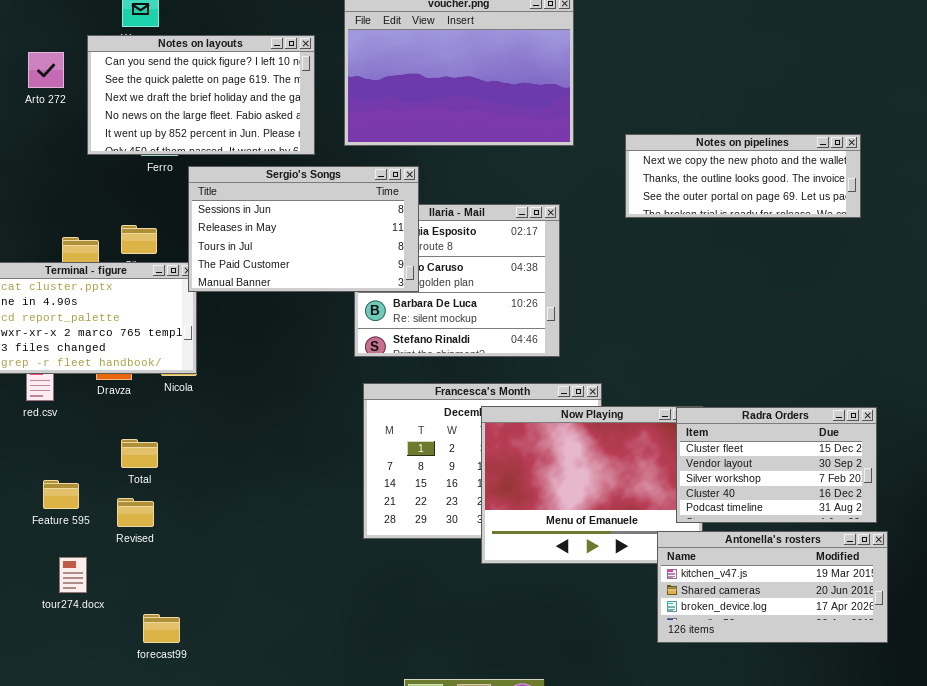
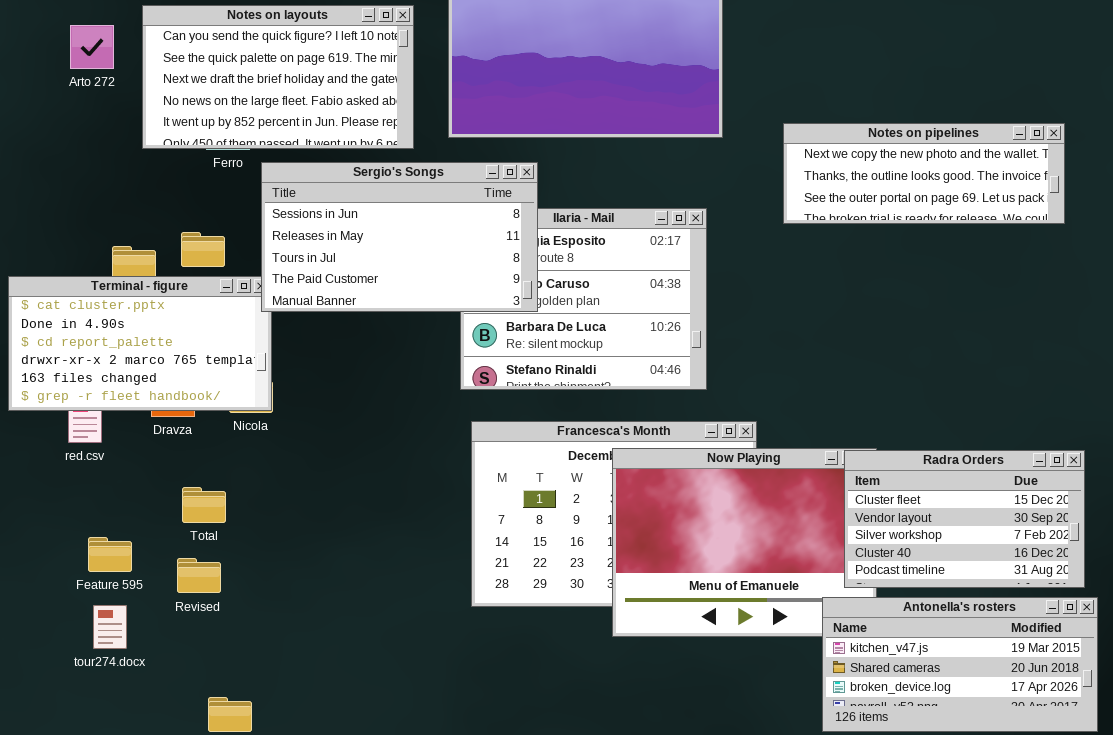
tour274.docx: [59,557,87,593] -> [93,605,127,649], moved

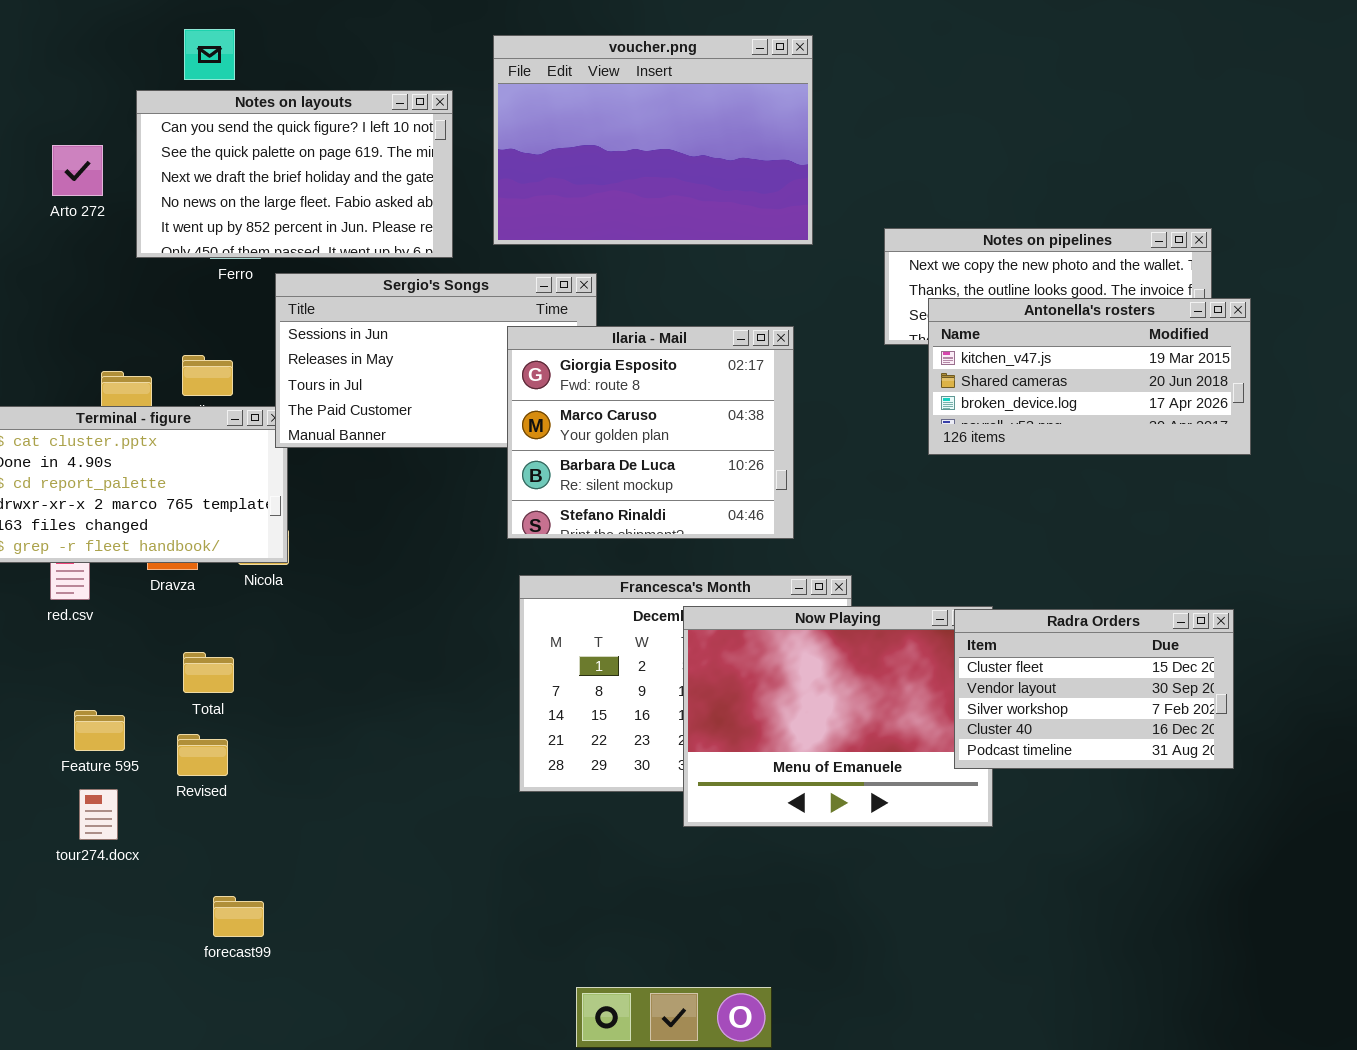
Arto 272: [70,25,114,69] -> [52,145,103,196], moved
Ilaria - Mail: [460,208,707,390] -> [507,326,794,539], raised
Antonella's rosters: [822,597,1098,732] -> [928,298,1251,455], moved

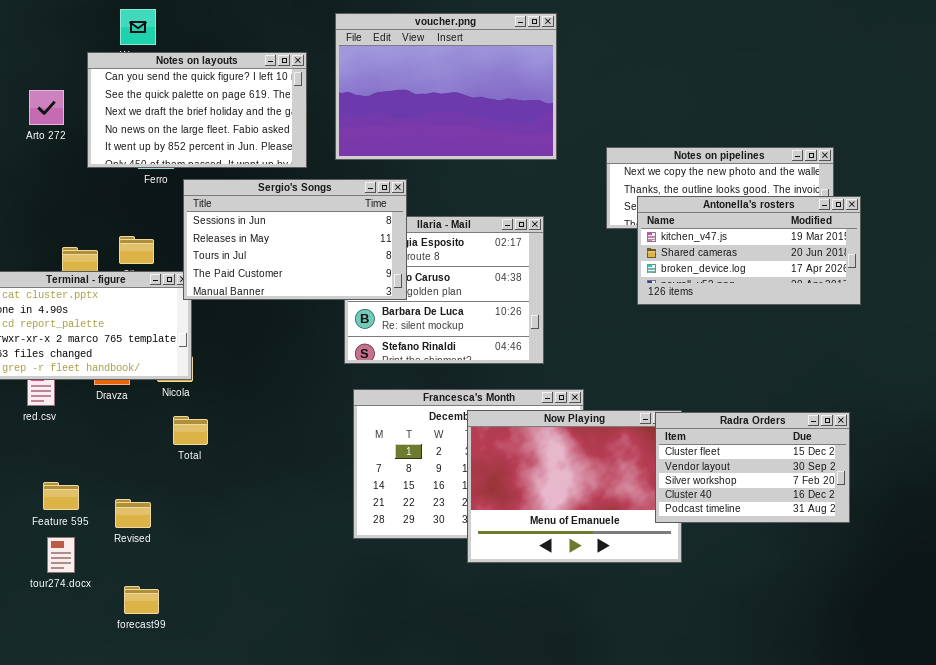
Sergio's Songs: [275,273,597,448] -> [183,179,407,300], raised
Total: [183,652,234,693] -> [173,416,208,445], moved
forecast99: [213,896,264,937] -> [124,586,159,614], moved

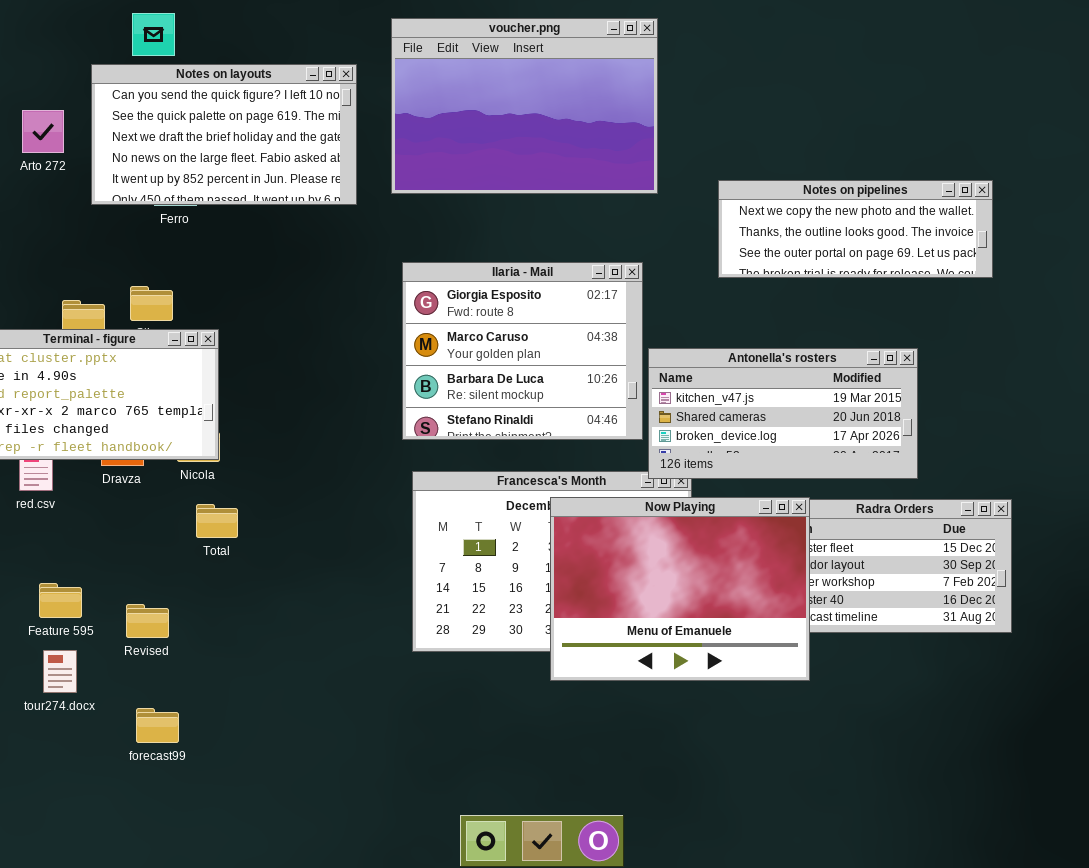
Sergio's Songs: [183,179,407,300] -> none, closed
Antonella's rosters: [637,196,861,305] -> [648,348,918,479], moved
Now Playing: [467,410,682,563] -> [550,497,810,681], raised

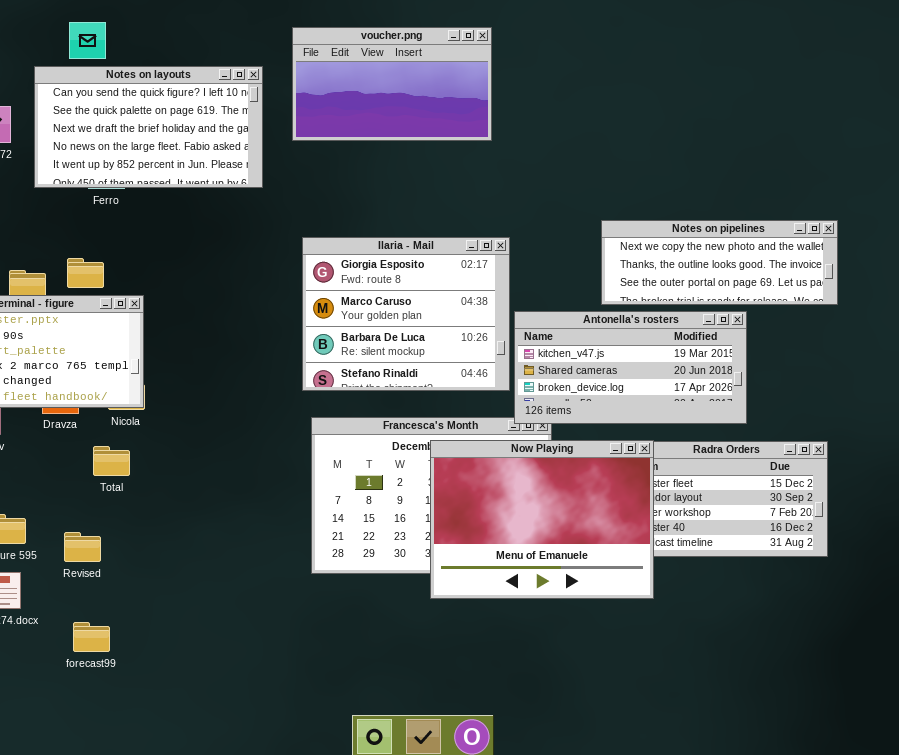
voucher.png: [391,18,658,194] -> [292,27,492,141], resized
Notes on pipelines: [718,180,993,278] -> [601,220,838,305], moved
Total: [196,504,238,538] -> [93,446,130,476], moved

